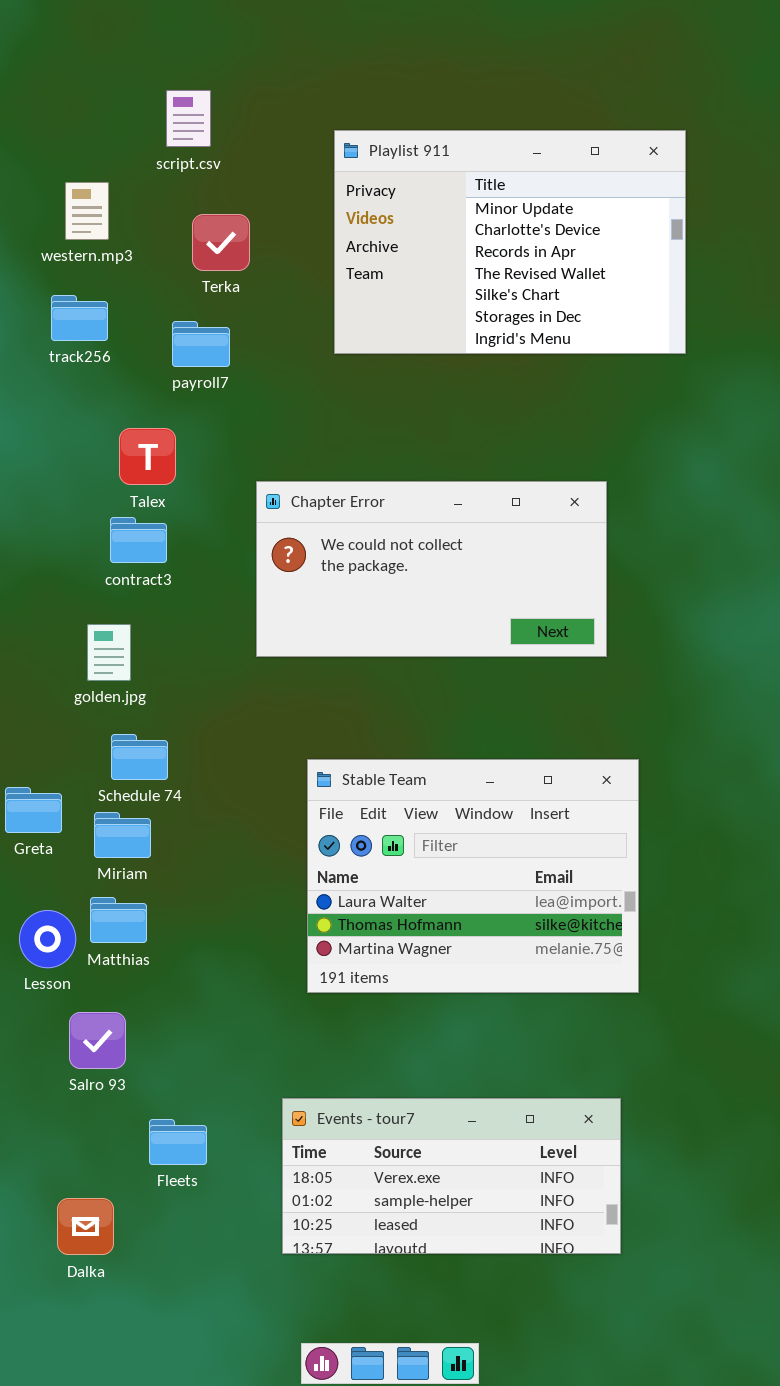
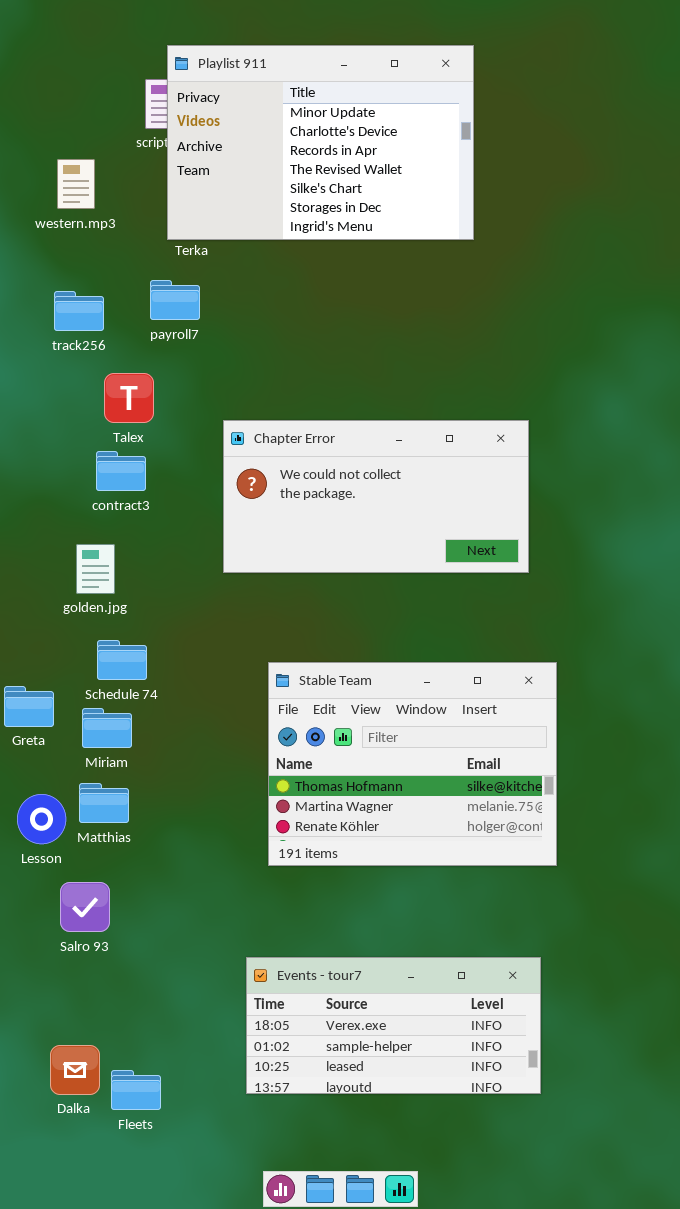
Playlist 911: [334,130,686,354] -> [167,45,474,240], moved
track256: [51,295,108,341] -> [54,291,104,331], moved
Stable Team: [307,759,639,993] -> [268,662,557,866], scrolled down 1 row
Fleets: [149,1119,207,1165] -> [111,1070,161,1110], moved

